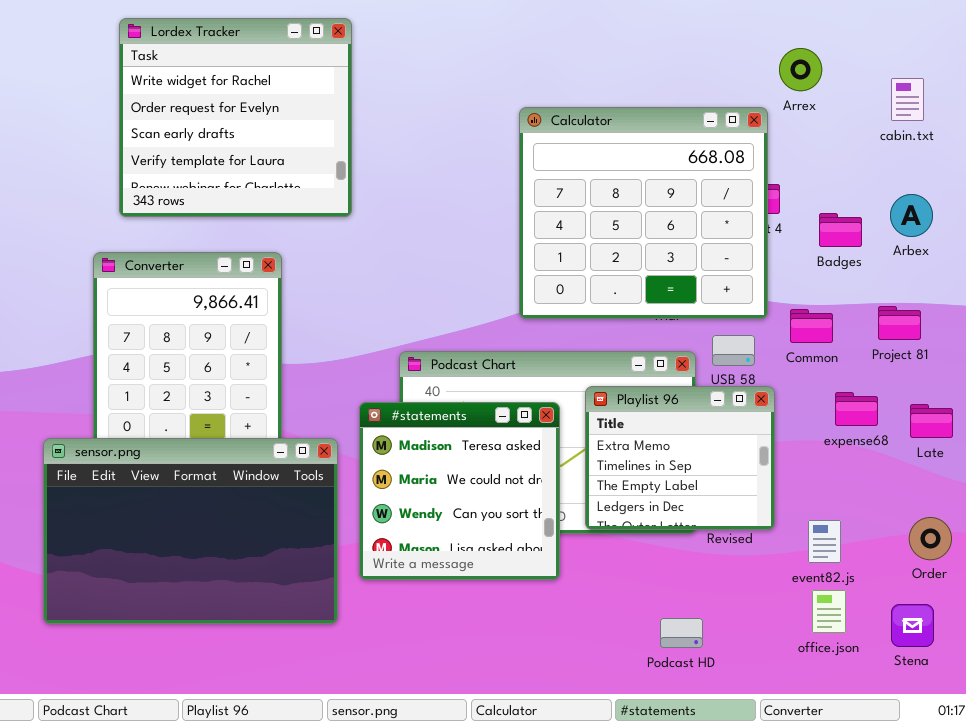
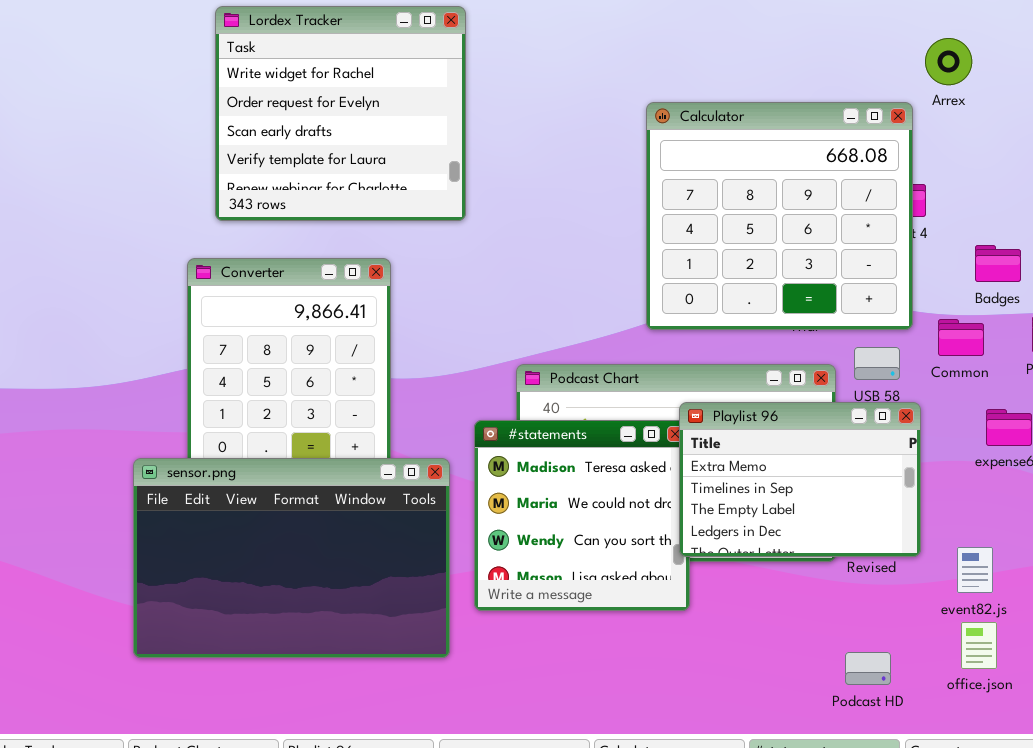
Badges: [819,213,862,247] -> [975,245,1021,282], moved
Playlist 96: [585,386,775,530] -> [679,402,921,557], resized
Podcast HD: [660,618,703,648] -> [845,652,891,685], moved

